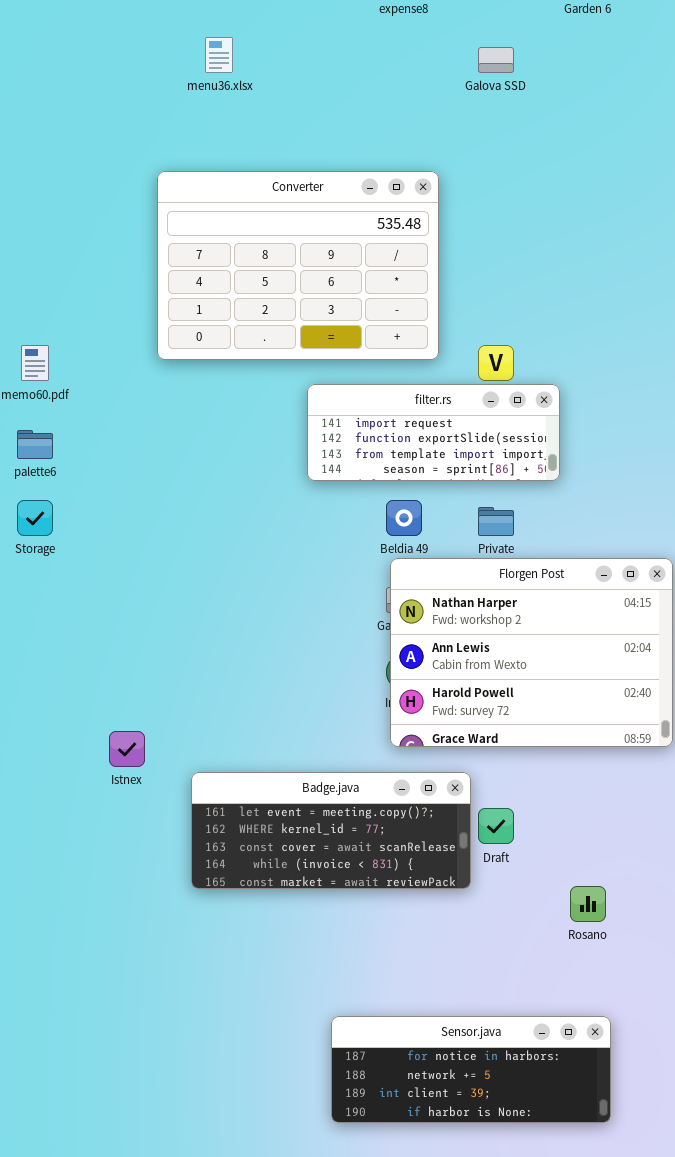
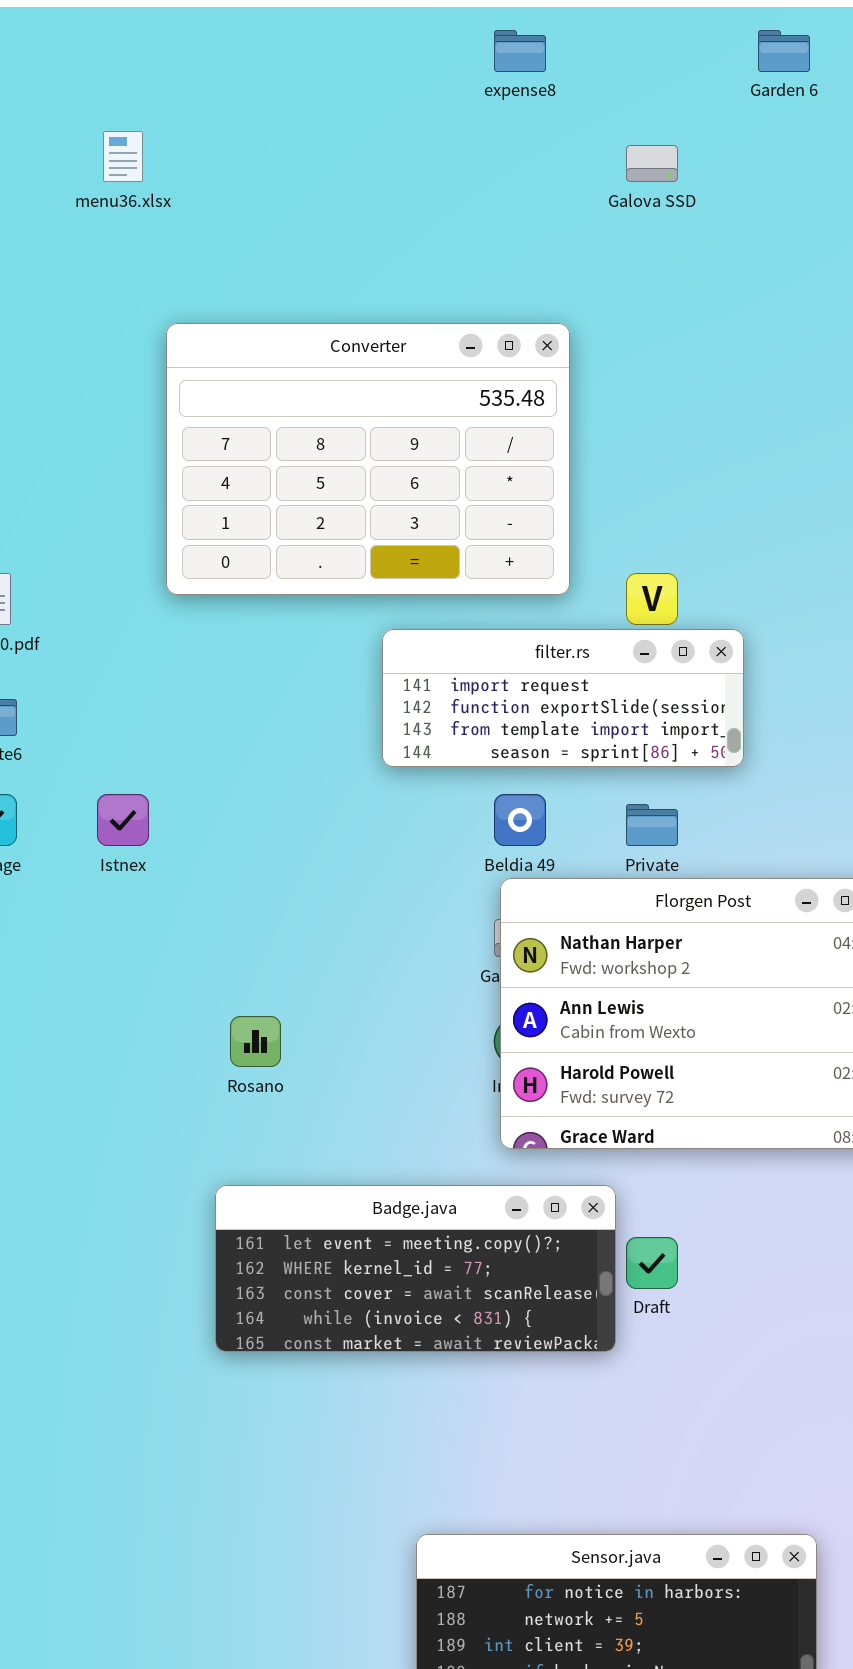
menu36.xlsx: [205,37,233,73] -> [103,131,143,182], moved
Istnex: [109,731,145,767] -> [97,794,149,846], moved
Rosano: [570,886,606,922] -> [230,1016,281,1067], moved

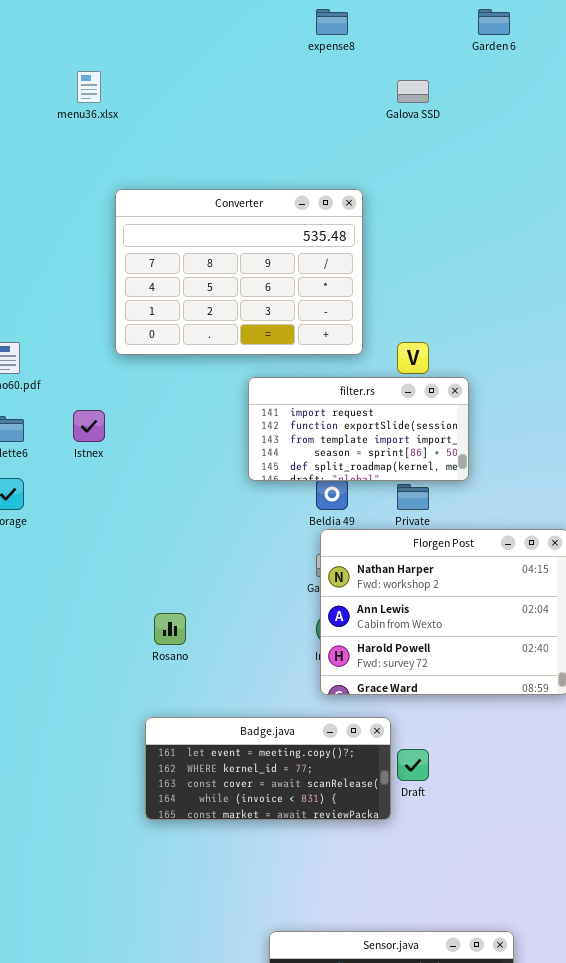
filter.rs: [382,629,744,767] -> [248,377,469,481], resized
Istnex: [97,794,149,846] -> [73,410,105,442], moved

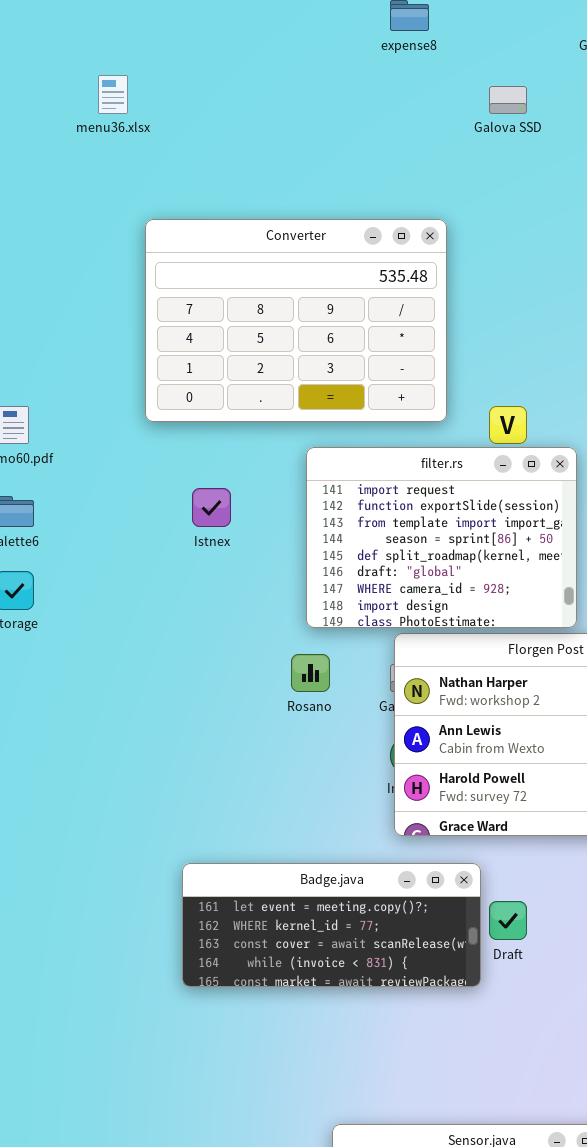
filter.rs: [248,377,469,481] -> [306,447,577,628], resized
Istnex: [73,410,105,442] -> [192,488,231,527], moved
Rosano: [154,613,186,645] -> [291,654,330,692], moved

